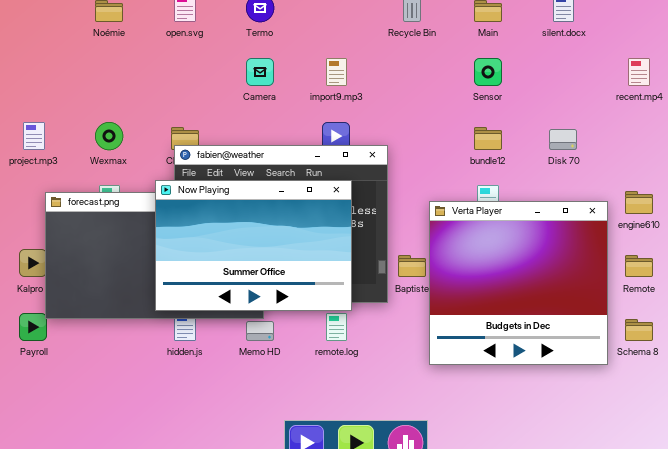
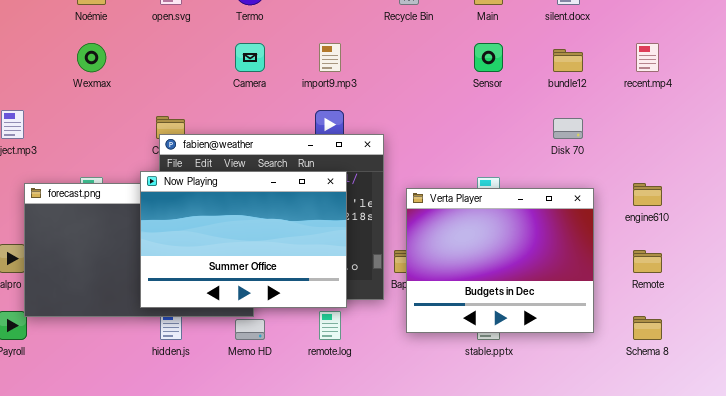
Wexmax: [95,122,123,150] -> [77,43,106,72], moved
bundle12: [474,127,502,150] -> [553,49,583,72], moved
Verta Player: [429,201,608,365] -> [406,188,594,333], moved, resized

